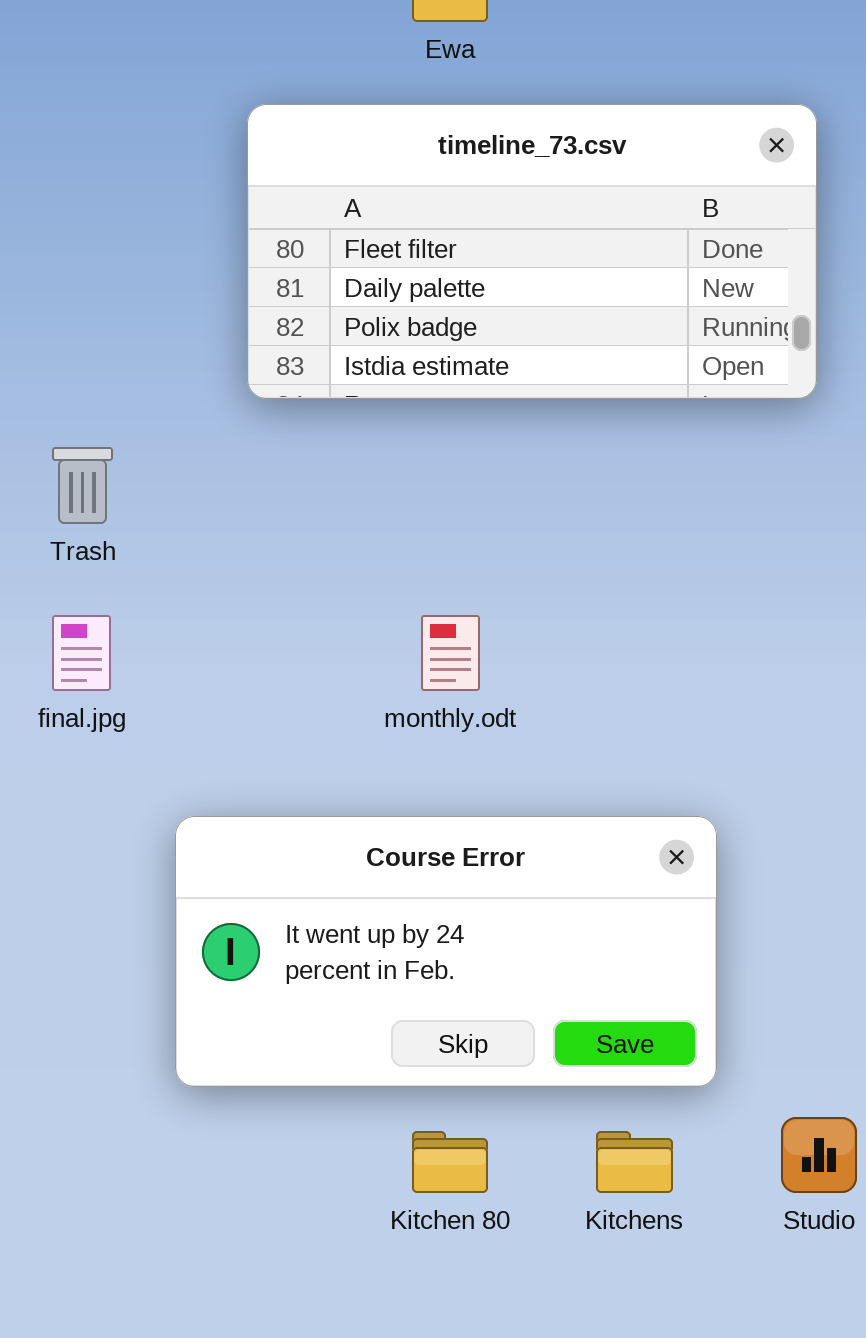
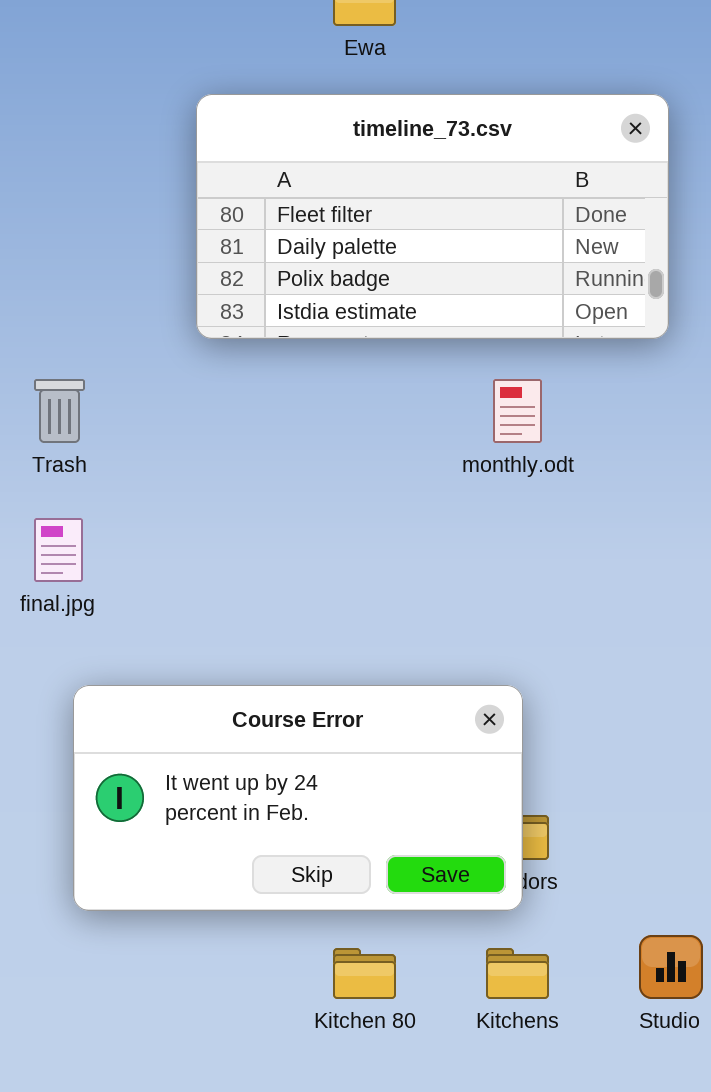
monthly.odt: [421,615,480,691] -> [493,379,542,443], moved
Course Error: [175,816,717,1087] -> [73,685,523,911], moved

